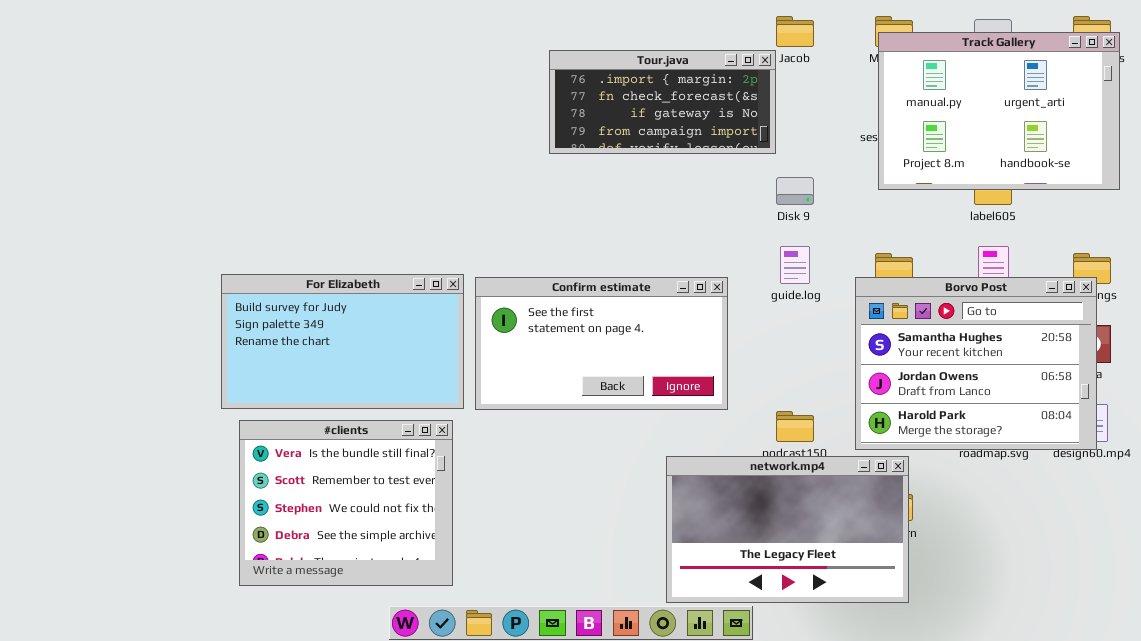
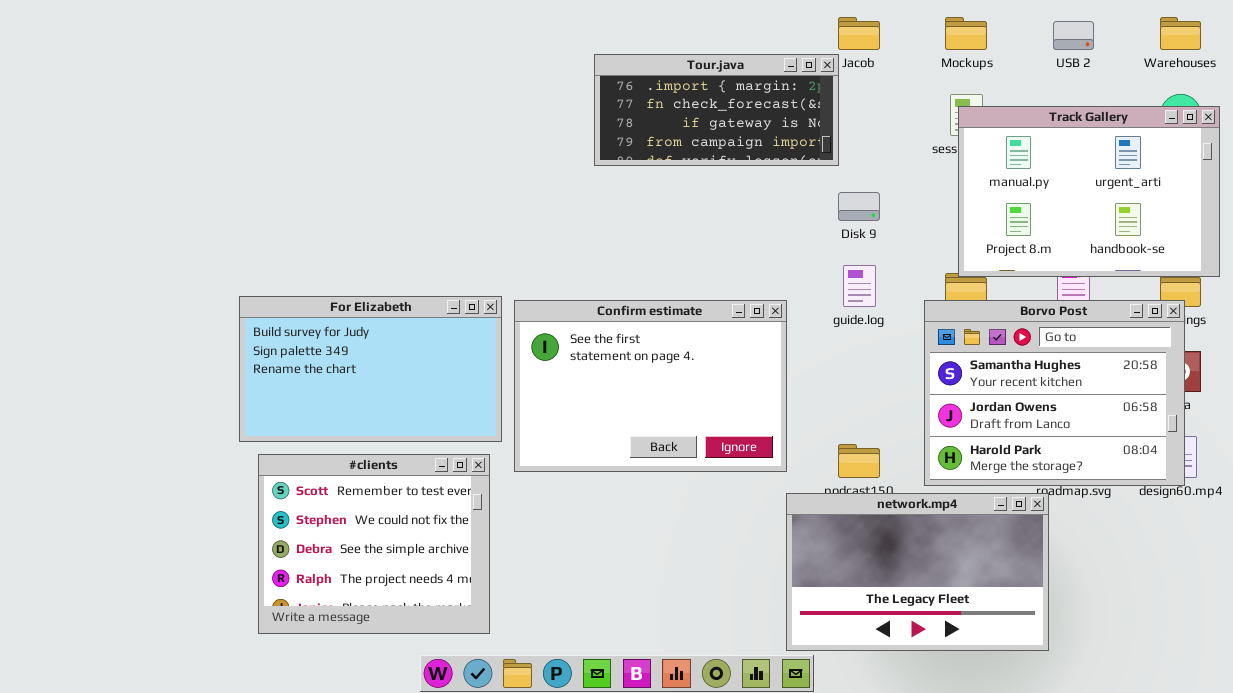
Track Gallery: [878,32,1120,190] -> [958,106,1220,277], moved
Confirm estimate: [475,277,728,410] -> [514,300,787,472], resized
#clients: [239,420,453,586] -> [258,454,490,634], scrolled down 1 row
network.mp4: [666,456,909,603] -> [786,493,1049,651], moved

